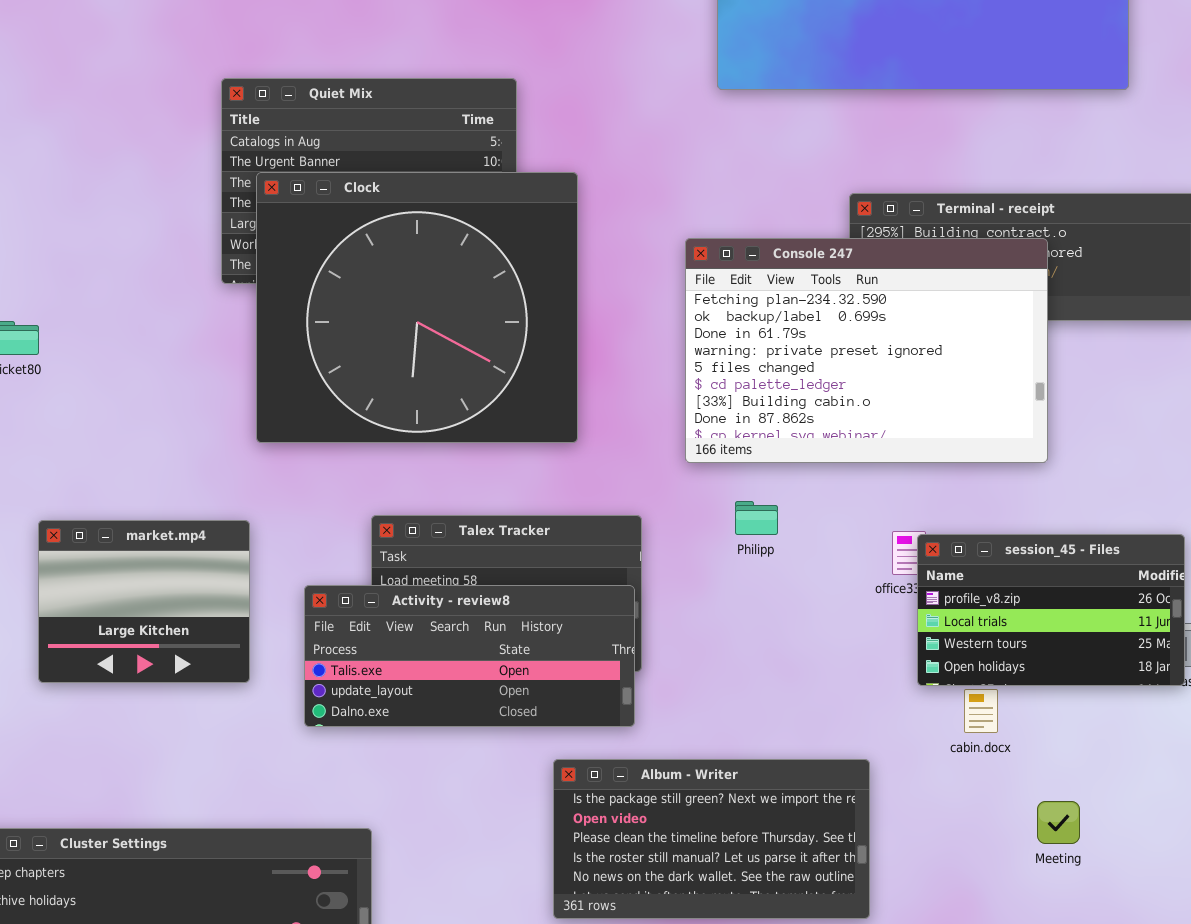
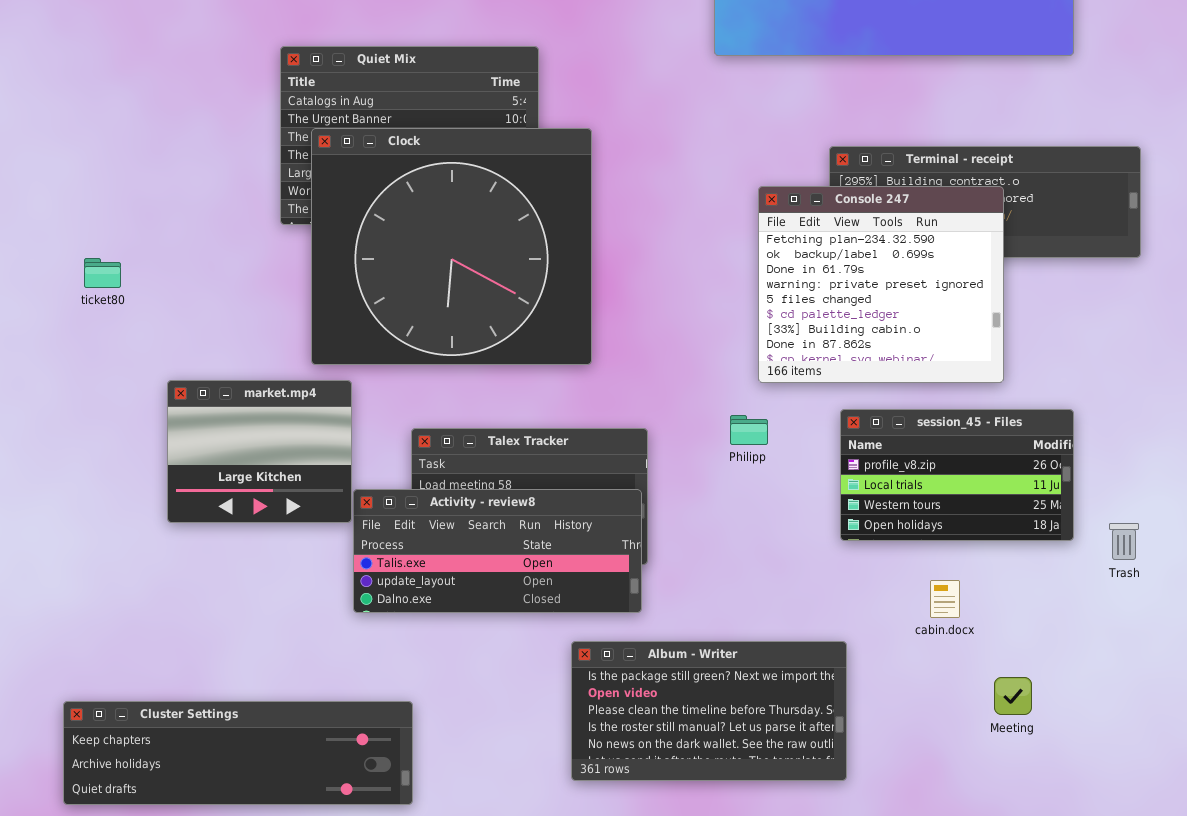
Console 247: [685,238,1048,463] -> [758,186,1004,383], resized
market.mp4: [38,520,250,683] -> [167,380,352,523], moved
session_45 - Files: [917,534,1185,686] -> [840,409,1074,541], moved

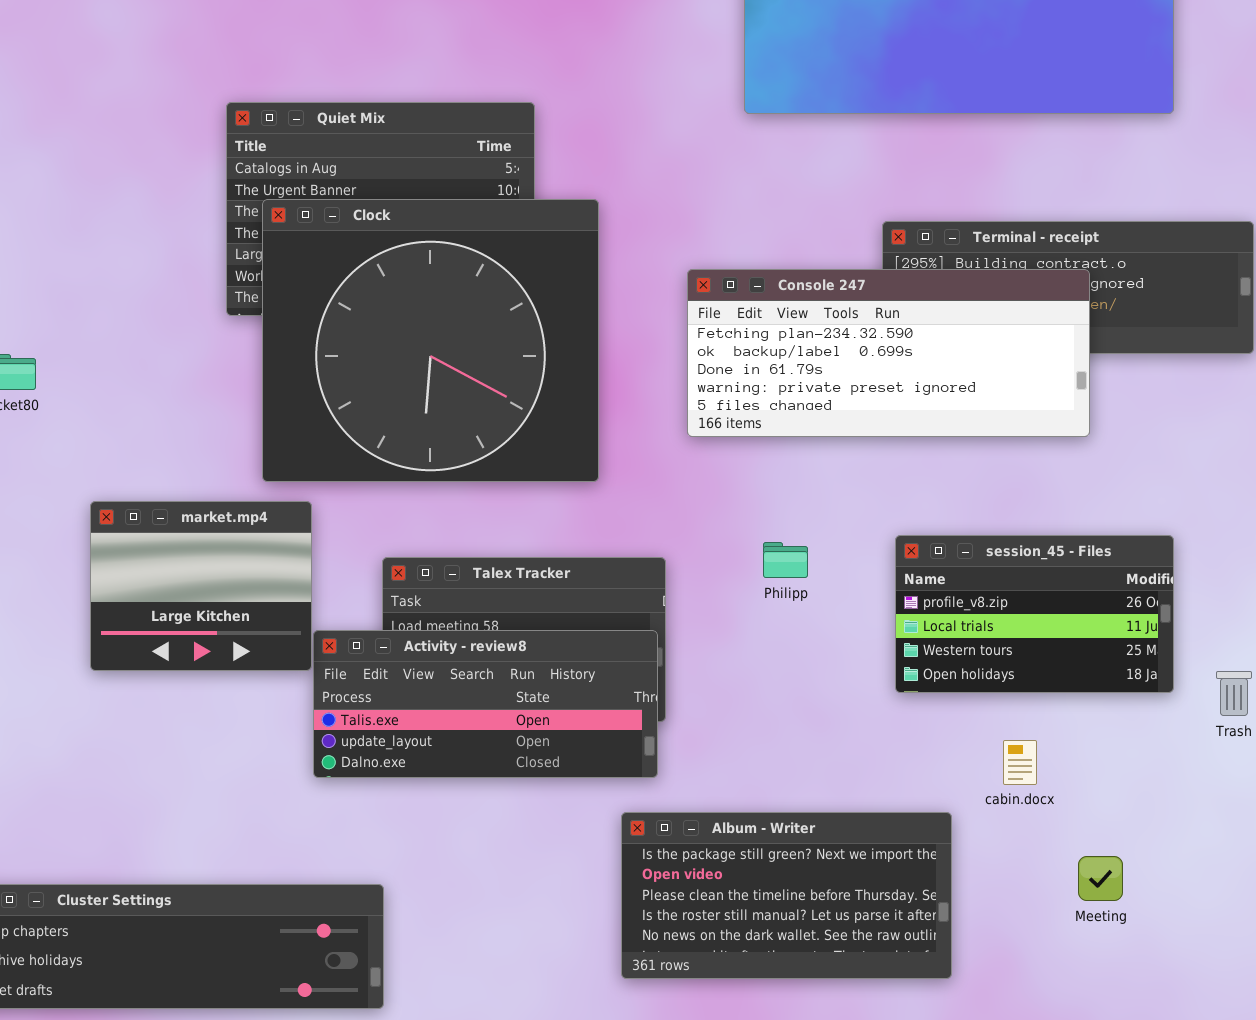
Console 247: [758,186,1004,383] -> [687,269,1090,437], resized
Album - Writer: [571,641,847,781] -> [621,812,952,979], moved

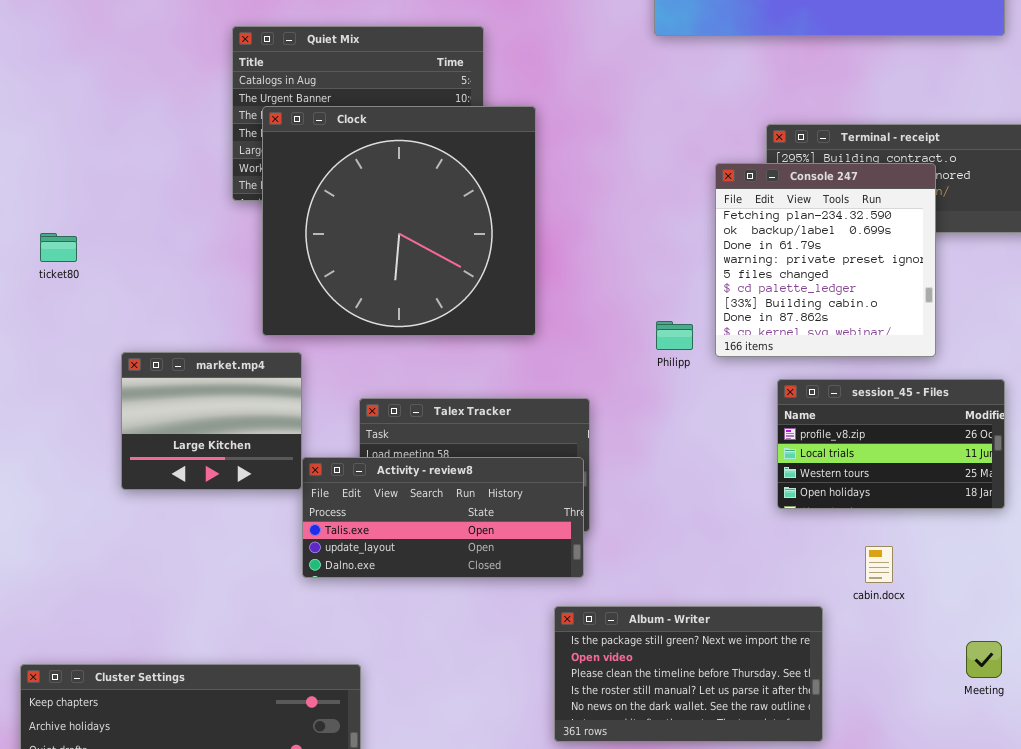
Console 247: [687,269,1090,437] -> [715,163,936,357], resized
Philipp: [763,542,808,578] -> [656,321,693,350], moved
Meeting: [1078,856,1123,901] -> [966,641,1002,678], moved

